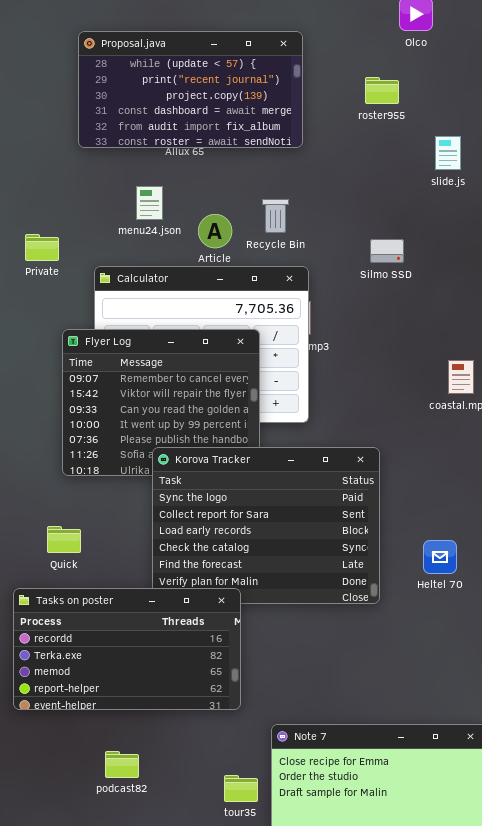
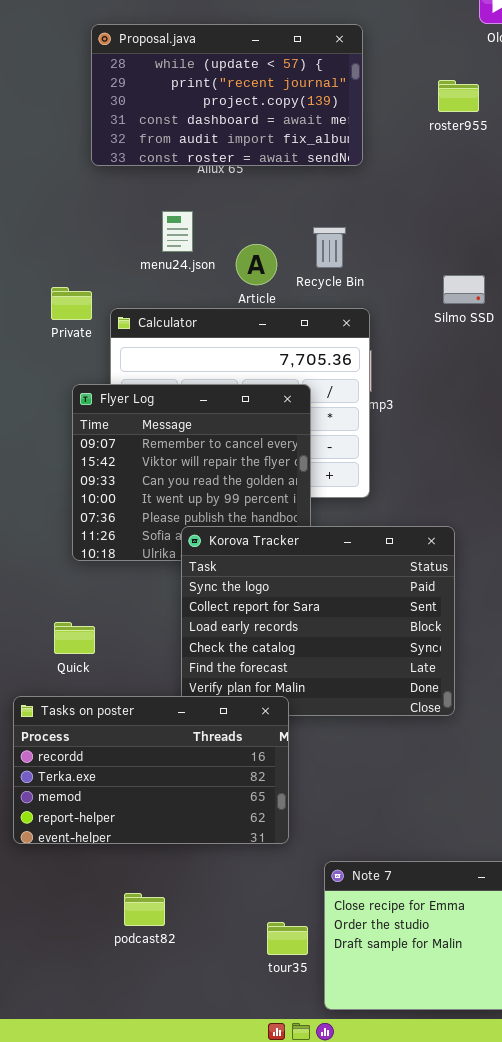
Private: [25,234,59,261] -> [51,287,92,320], moved

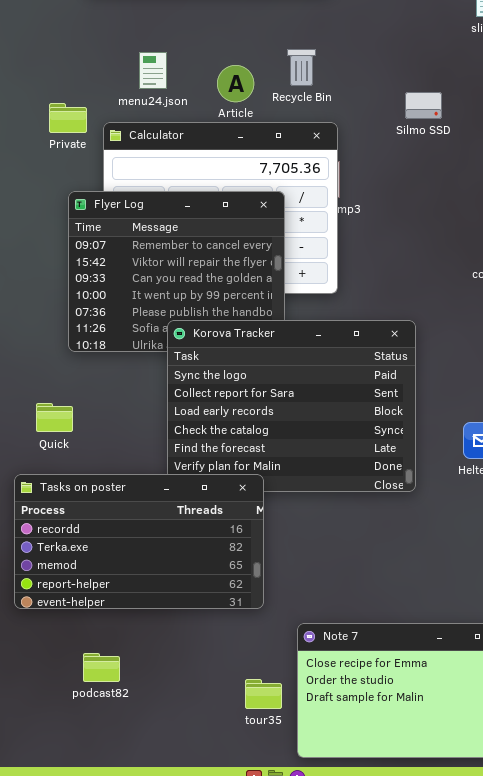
menu24.json: [162,211,193,252] -> [139,52,167,89], moved
Quick: [54,622,95,654] -> [36,403,73,432], moved
podcast82: [124,893,165,926] -> [83,653,120,682], moved

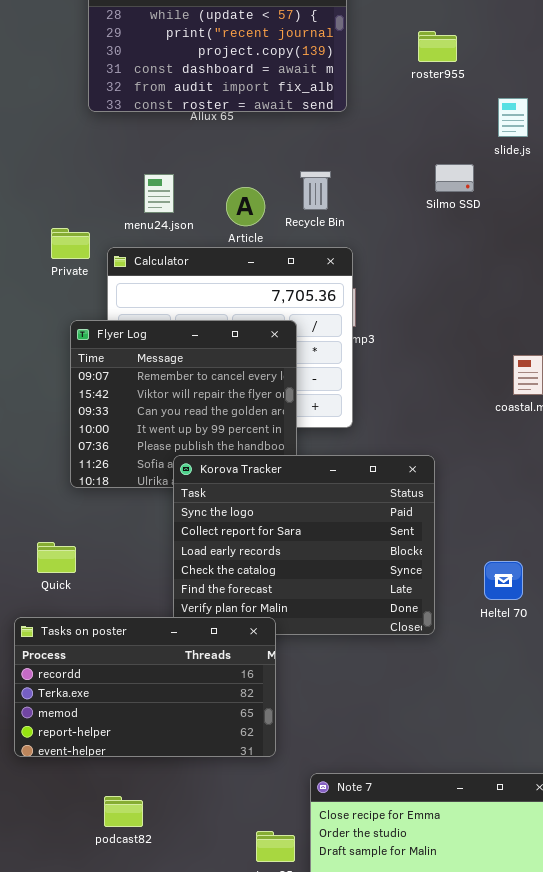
Silmo SSD: [405,92,442,119] -> [435,164,474,192], moved
podcast82: [83,653,120,682] -> [104,796,143,827], moved

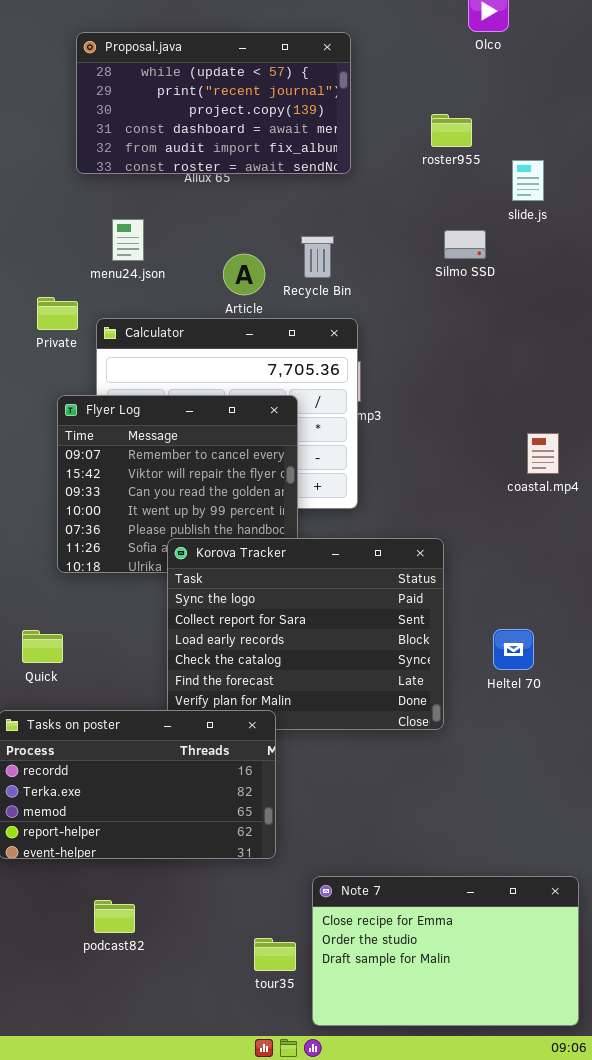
roster955: [418,31,457,62] -> [431,114,472,147], moved
menu24.json: [144,174,174,213] -> [112,219,144,261], moved
Heltel 70: [484,561,523,600] -> [493,629,534,670], moved

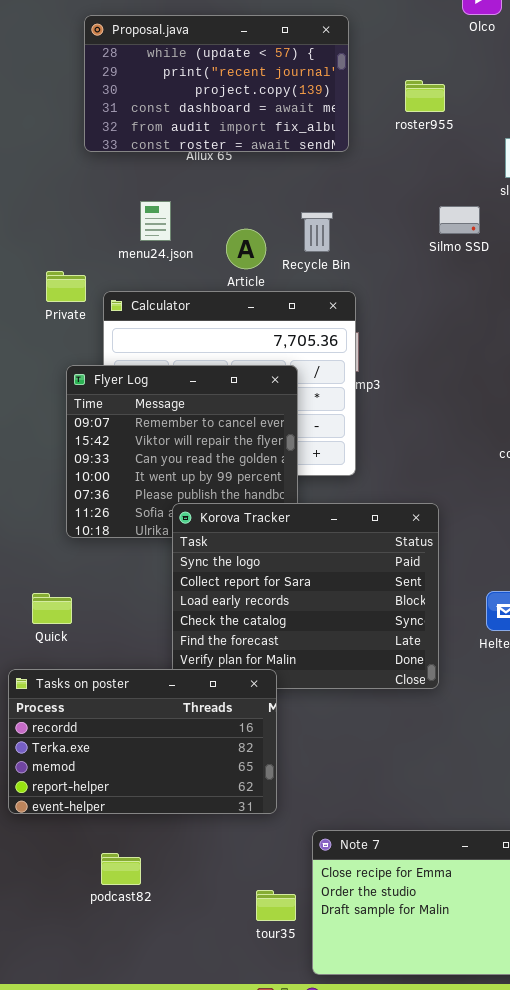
roster955: [431,114,472,147] -> [405,80,445,112], moved
menu24.json: [112,219,144,261] -> [140,201,171,241], moved

